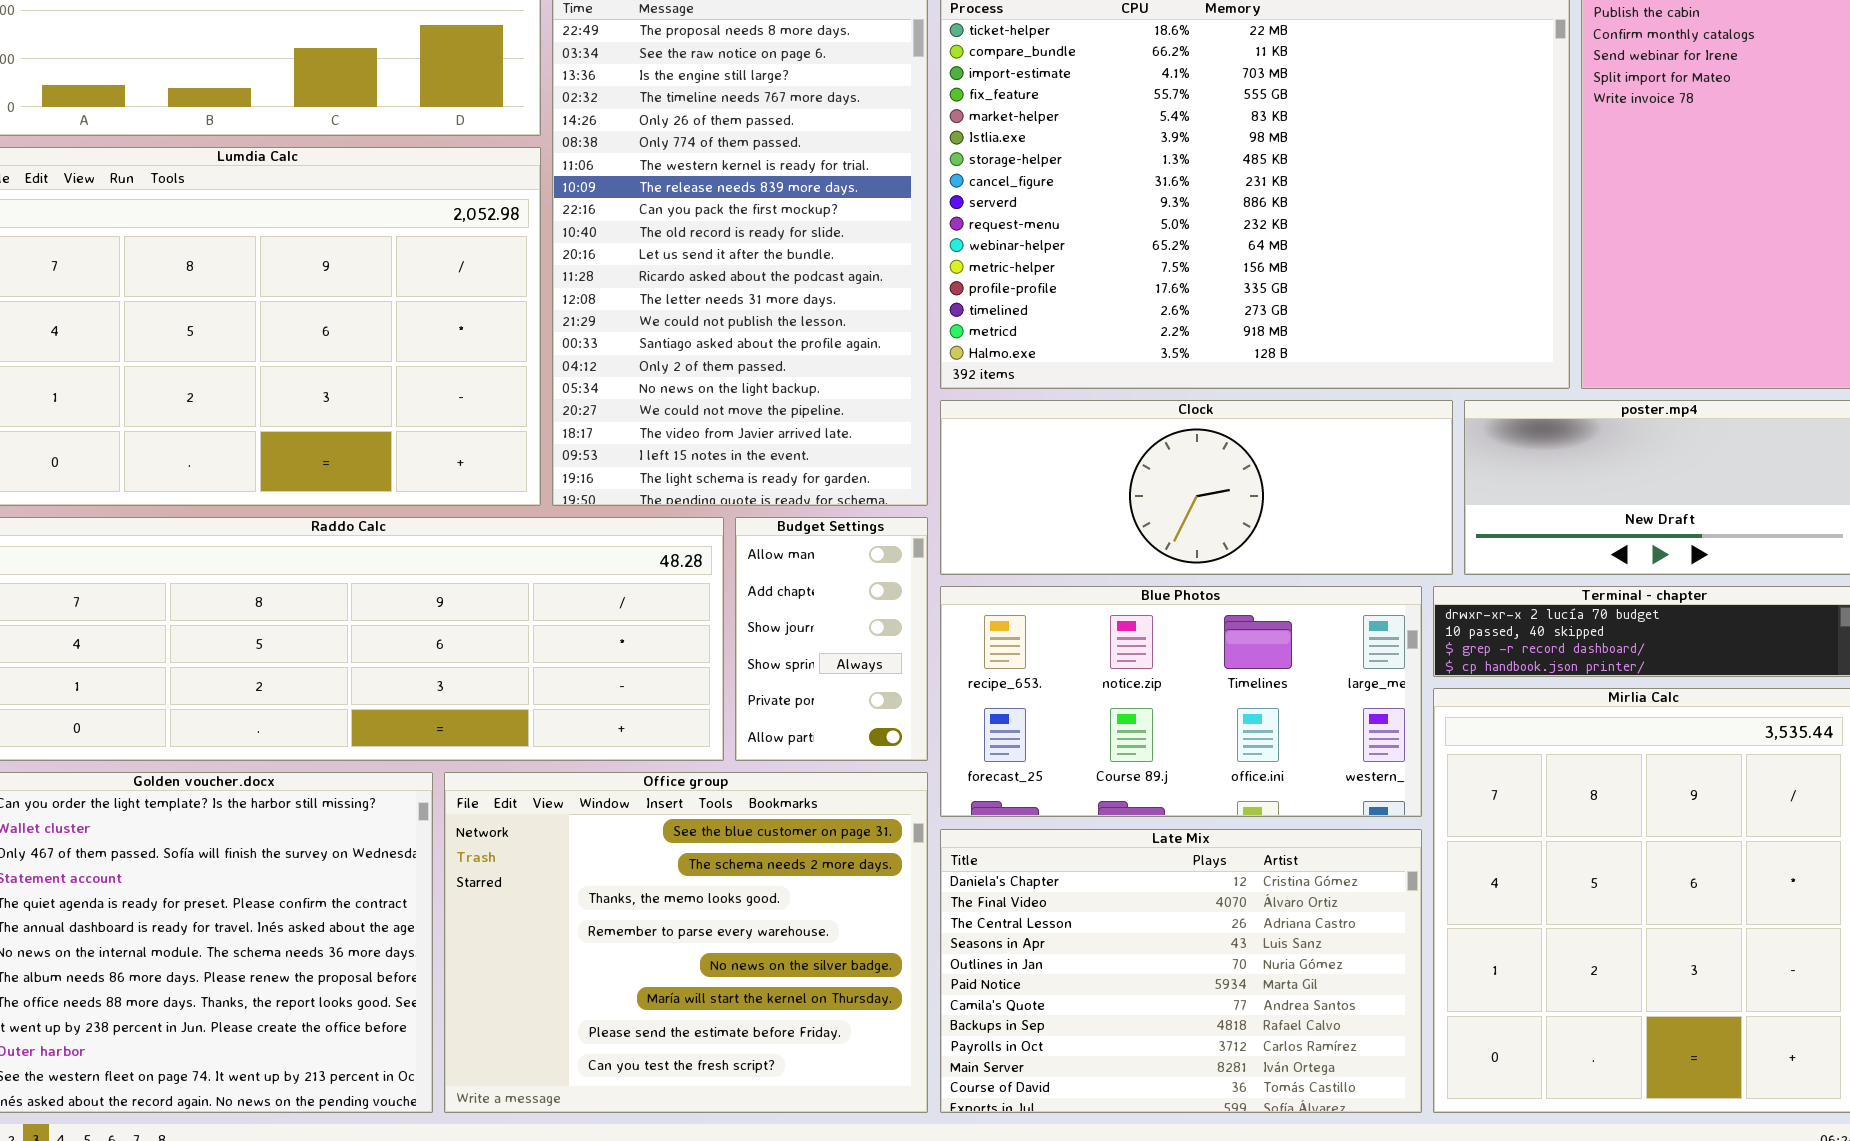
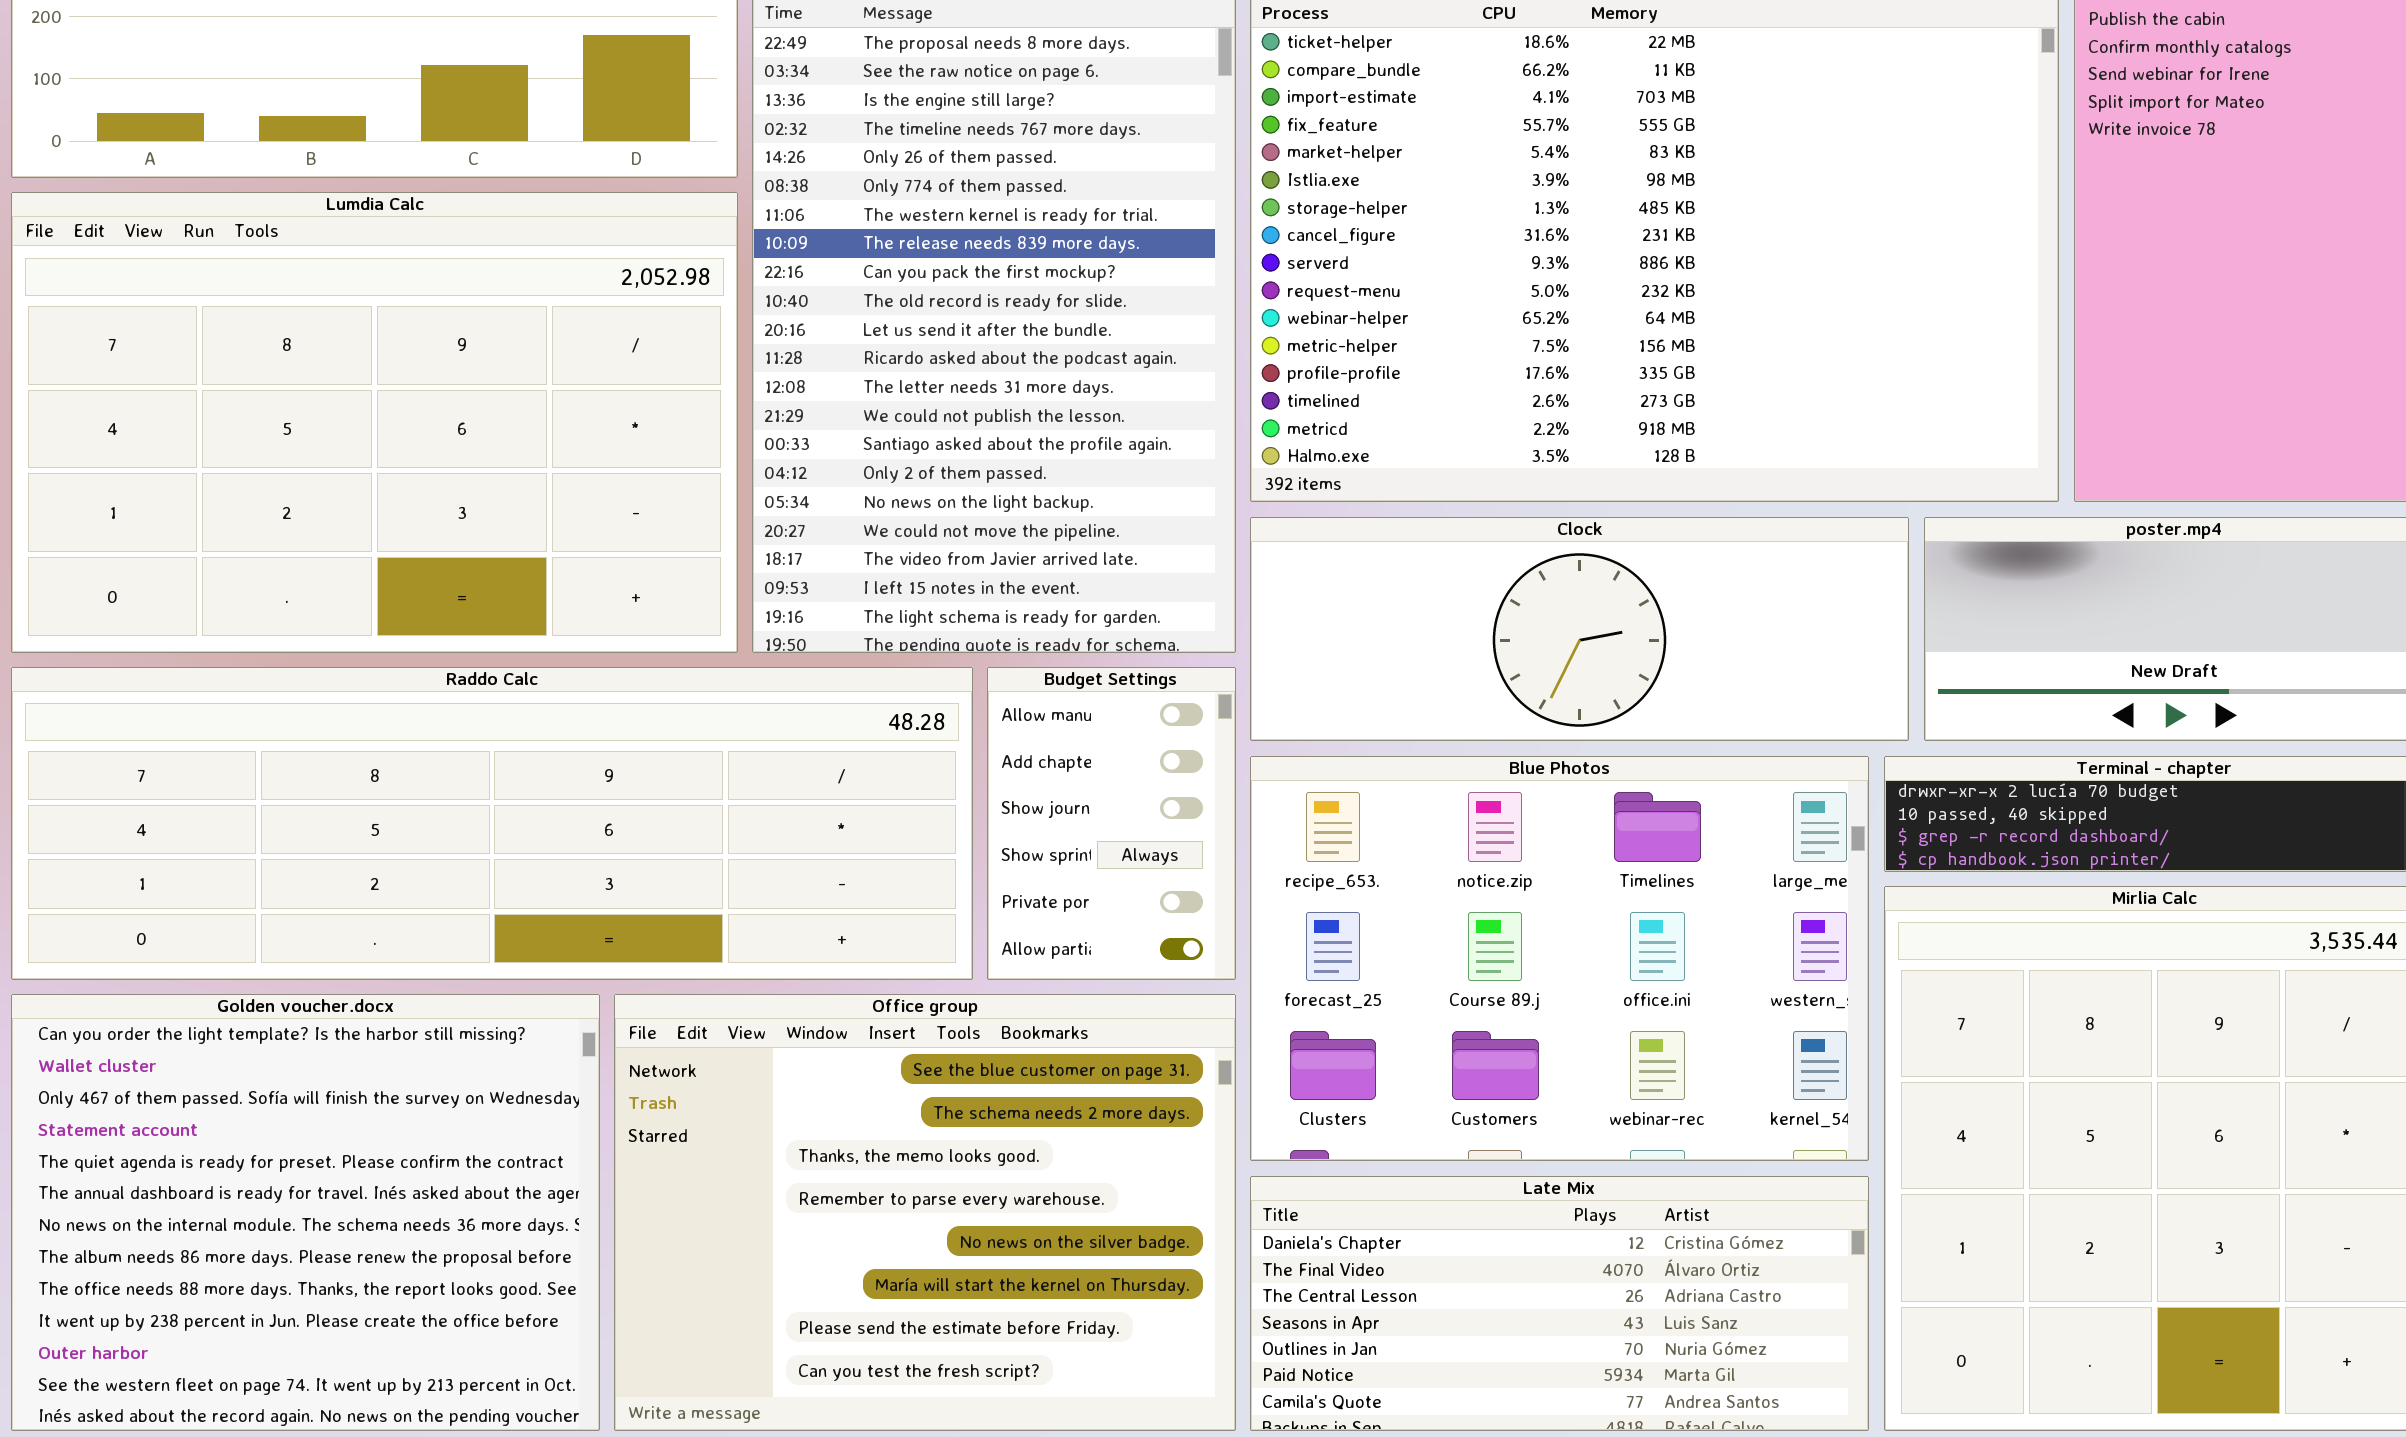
Blue Photos: [940,586,1422,817] -> [1250,756,1869,1161], resized
Late Mix: [940,829,1422,1113] -> [1250,1176,1869,1431], resized

